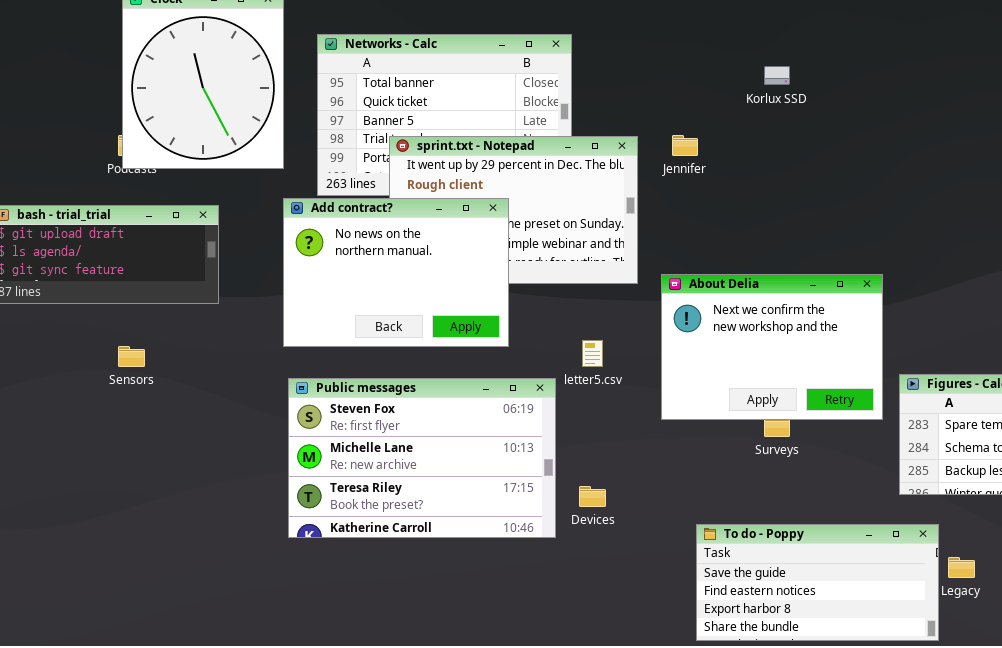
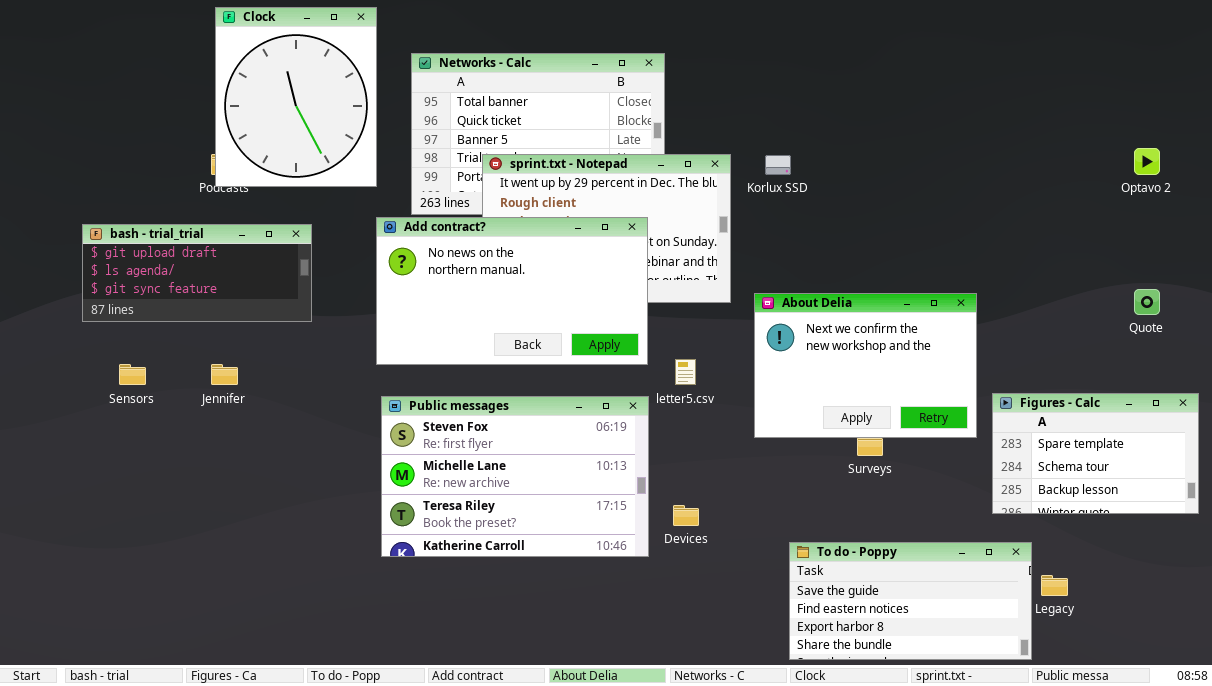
Korlux SSD: [764,66,790,85] -> [765,155,791,175], moved
Jennifer: [672,135,698,156] -> [211,364,238,385], moved
Add contract?: [283,198,509,347] -> [376,217,648,365], resized
Sensors: [118,346,145,367] -> [119,364,146,385], moved

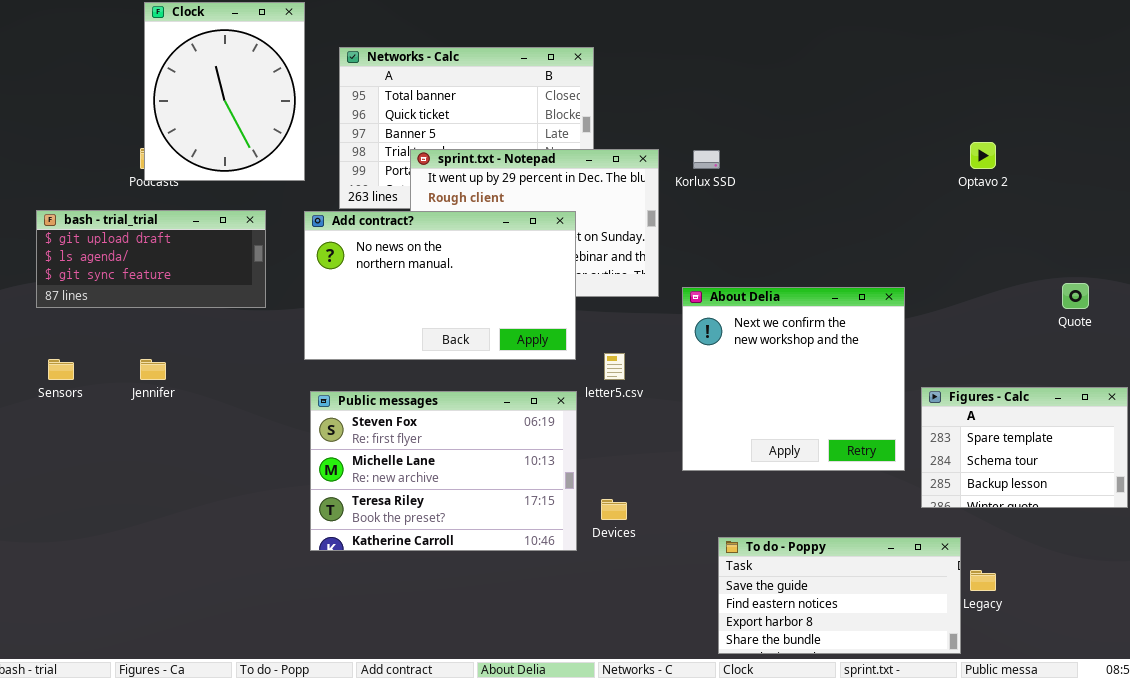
Optavo 2: [1134,148,1160,175] -> [970,142,996,169], moved
bash - trial_trial: [82,224,312,322] -> [36,210,266,308], moved
About Delia: [754,293,977,438] -> [682,287,905,471], resized

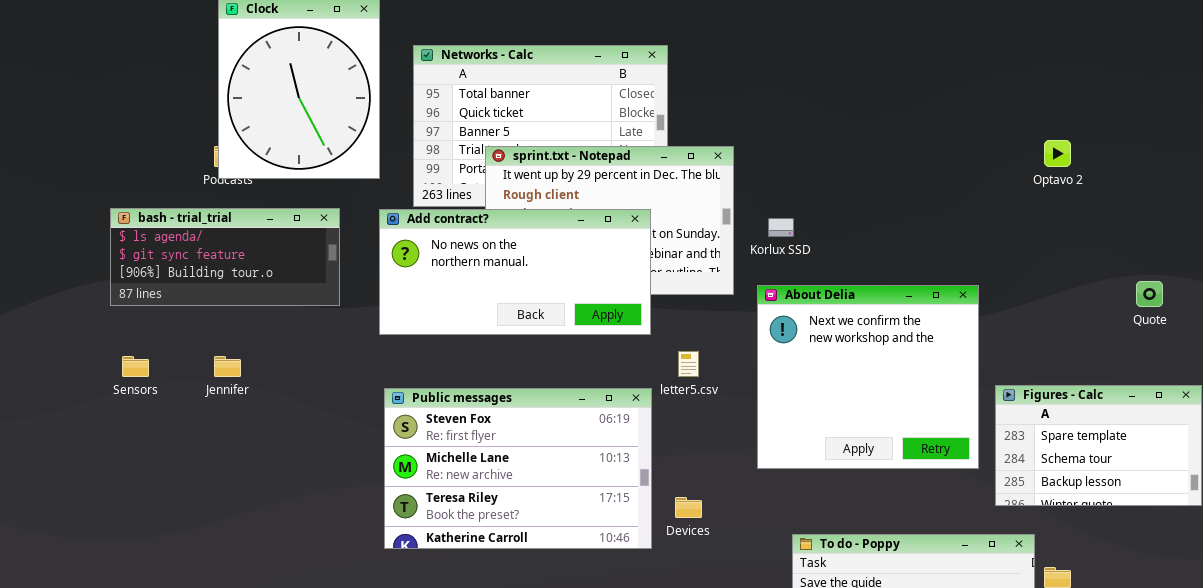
Korlux SSD: [693,150,720,169] -> [768,218,794,237], moved
bash - trial_trial: [36,210,266,308] -> [110,208,340,306], scrolled down 1 row
Add contract?: [304,211,576,360] -> [379,209,651,335], resized

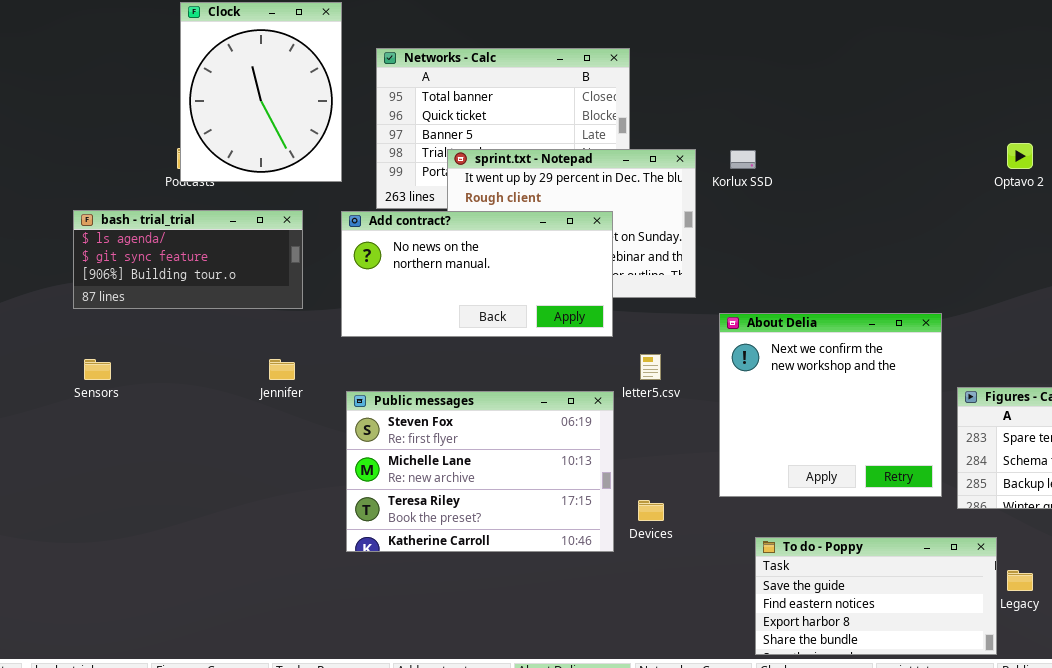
Korlux SSD: [768,218,794,237] -> [730,150,756,169], moved
About Delia: [757,285,979,469] -> [719,313,942,497], moved
Jennifer: [214,356,241,377] -> [269,359,295,380], moved

